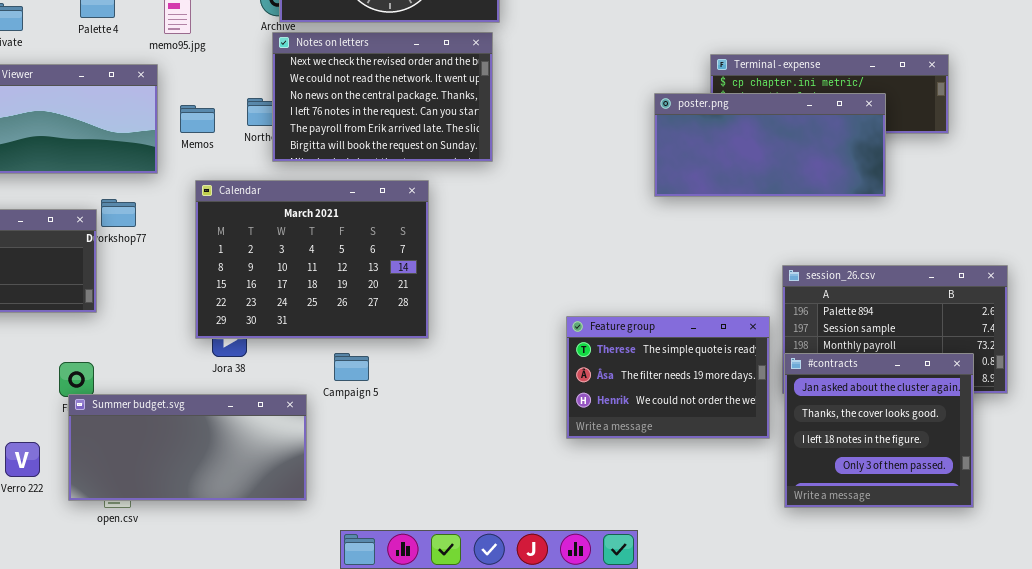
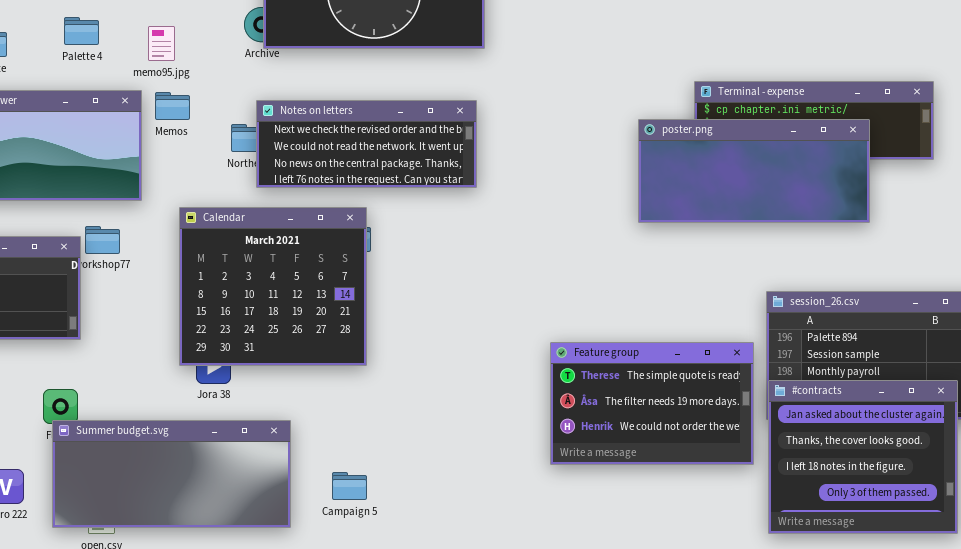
Notes on letters: [272,32,493,162] -> [256,100,477,188], resized
Memos: [180,105,215,133] -> [155,92,190,120], moved
Calendar: [195,180,429,339] -> [179,207,367,366], resized
Campaign 5: [334,353,369,381] -> [332,472,367,500], moved

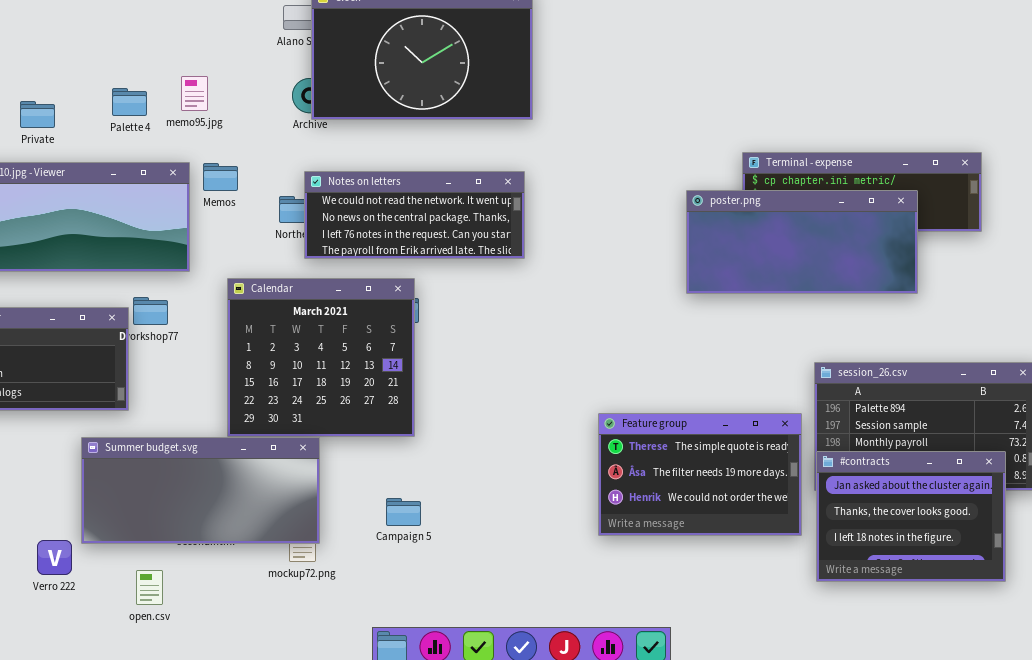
memo95.jpg: [148,26,175,61] -> [181,76,208,111], moved
Notes on letters: [256,100,477,188] -> [304,171,525,259], scrolled down 1 row
#contracts: [768,380,958,534] -> [816,451,1006,582], resized
Summer budget.svg: [52,420,291,528] -> [81,437,320,544], moved
Campaign 5: [332,472,367,500] -> [386,498,421,526], moved

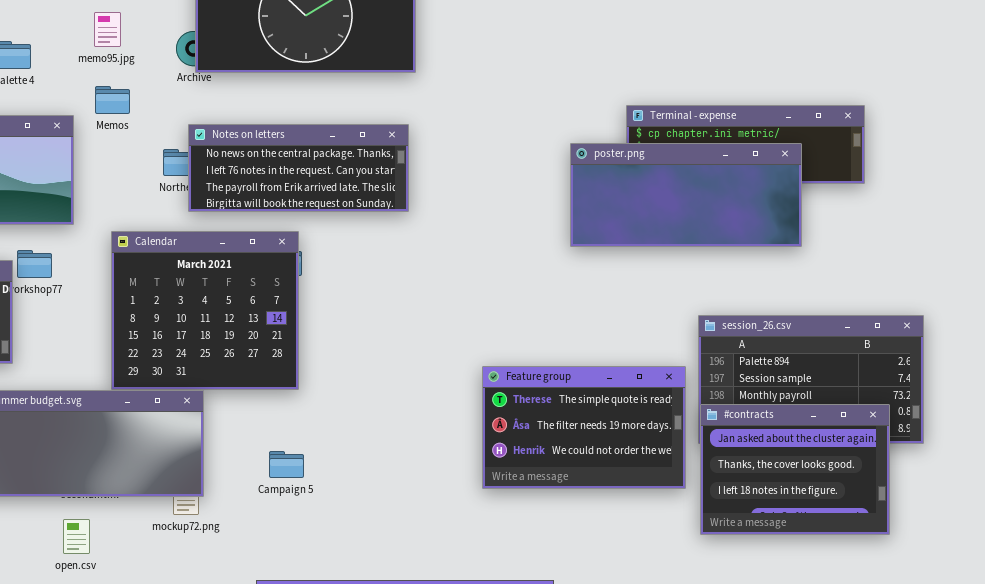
memo95.jpg: [181,76,208,111] -> [94,12,121,47], moved
Memos: [203,163,238,191] -> [95,86,130,114], moved
Notes on letters: [304,171,525,259] -> [188,124,409,212], scrolled down 1 row
open.csv: [136,570,163,605] -> [63,519,90,554], moved

